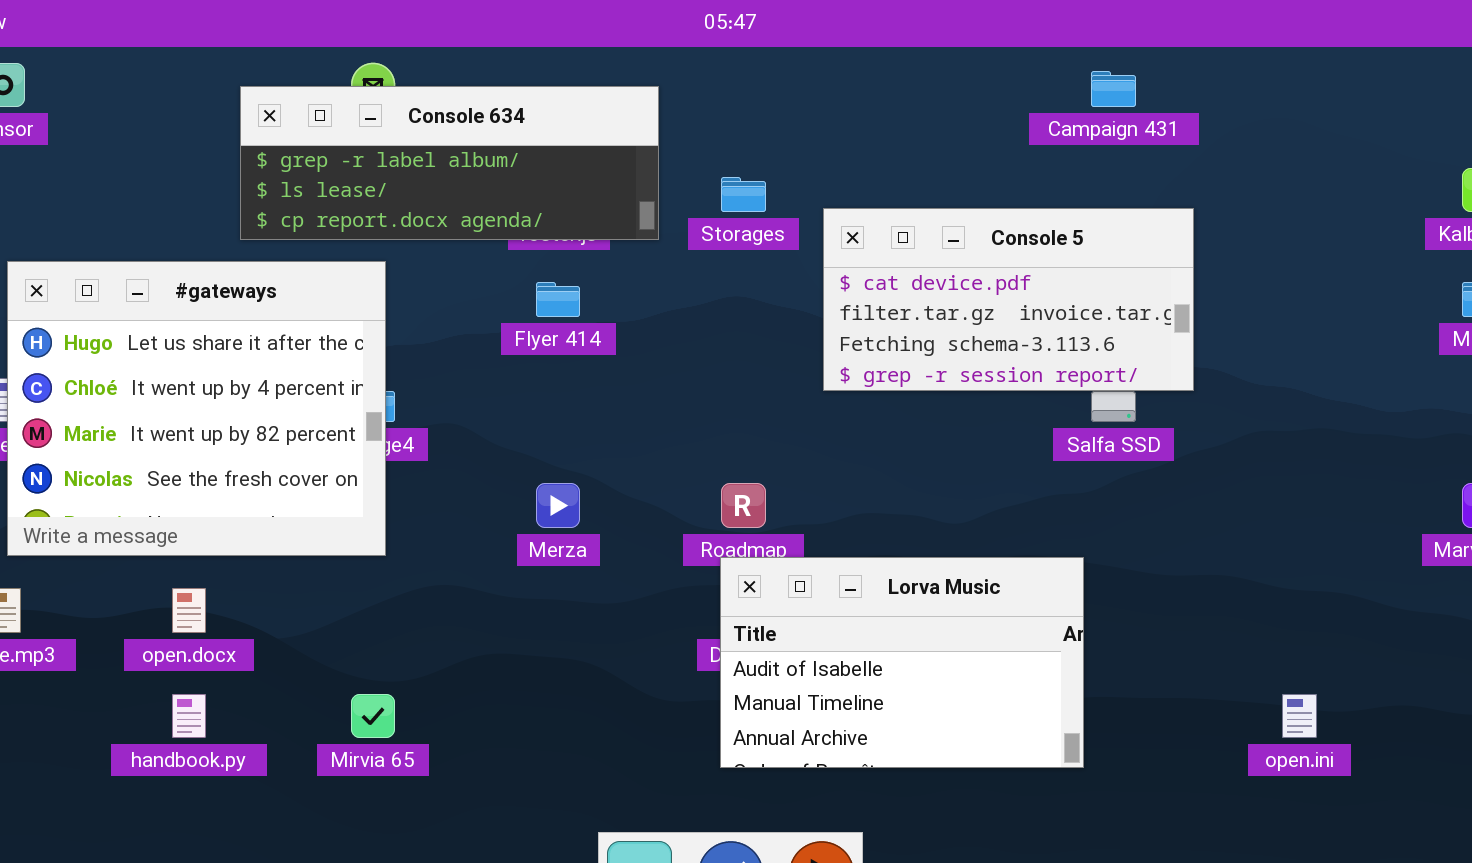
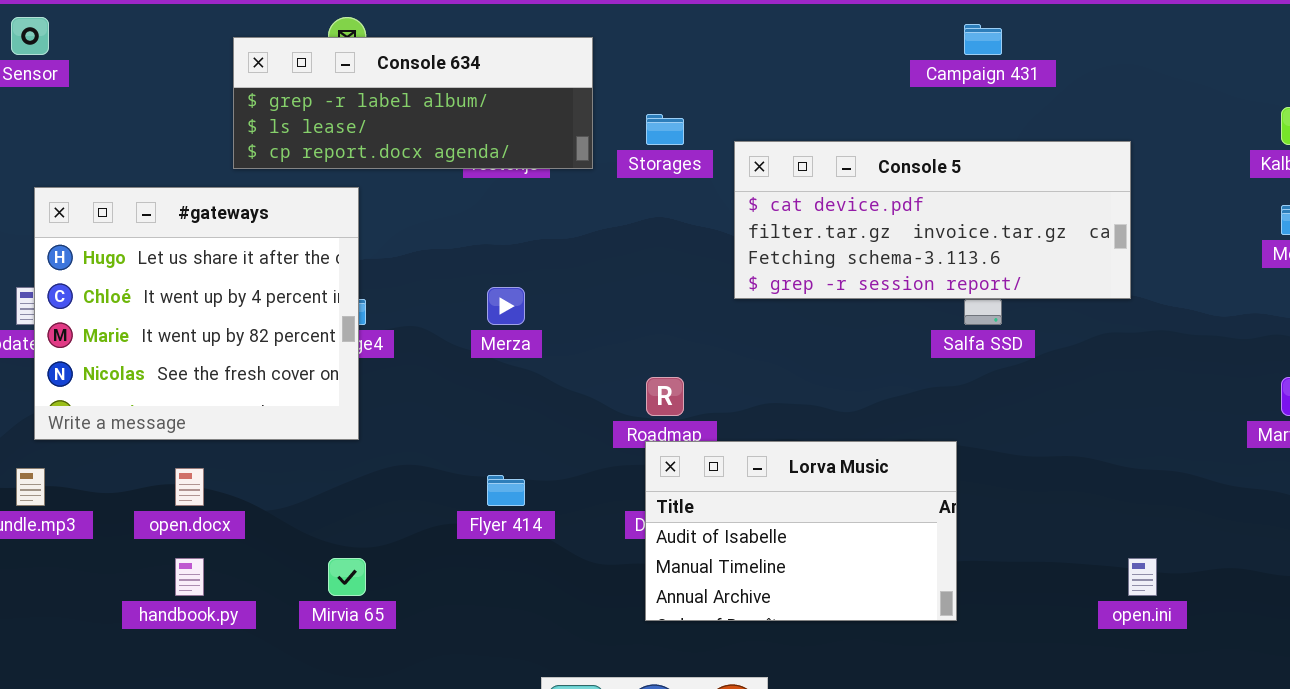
Console 5: [823,208,1194,391] -> [734,141,1131,299], resized
Flyer 414: [536,282,580,317] -> [487,475,525,506], moved
Merza: [536,483,580,528] -> [487,287,525,325], moved

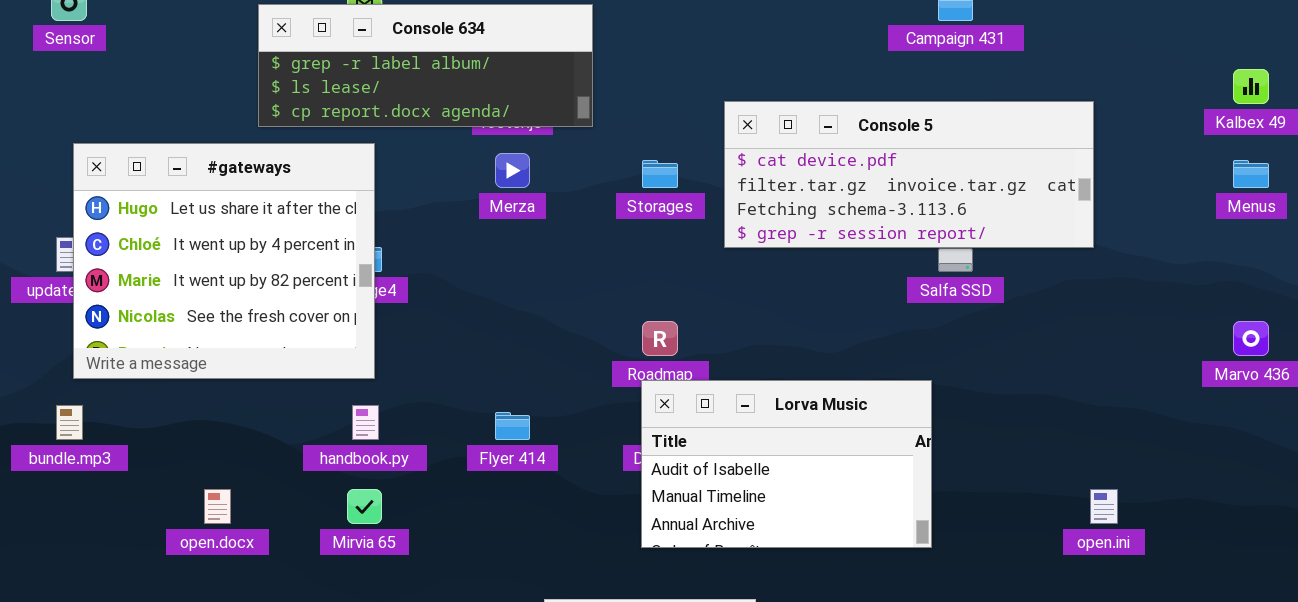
Storages: [646,114,684,145] -> [642,160,678,188], moved
Merza: [487,287,525,325] -> [495,153,530,188], moved
open.docx: [175,468,204,506] -> [204,489,231,524], moved
handbook.py: [175,558,204,596] -> [352,405,379,440], moved

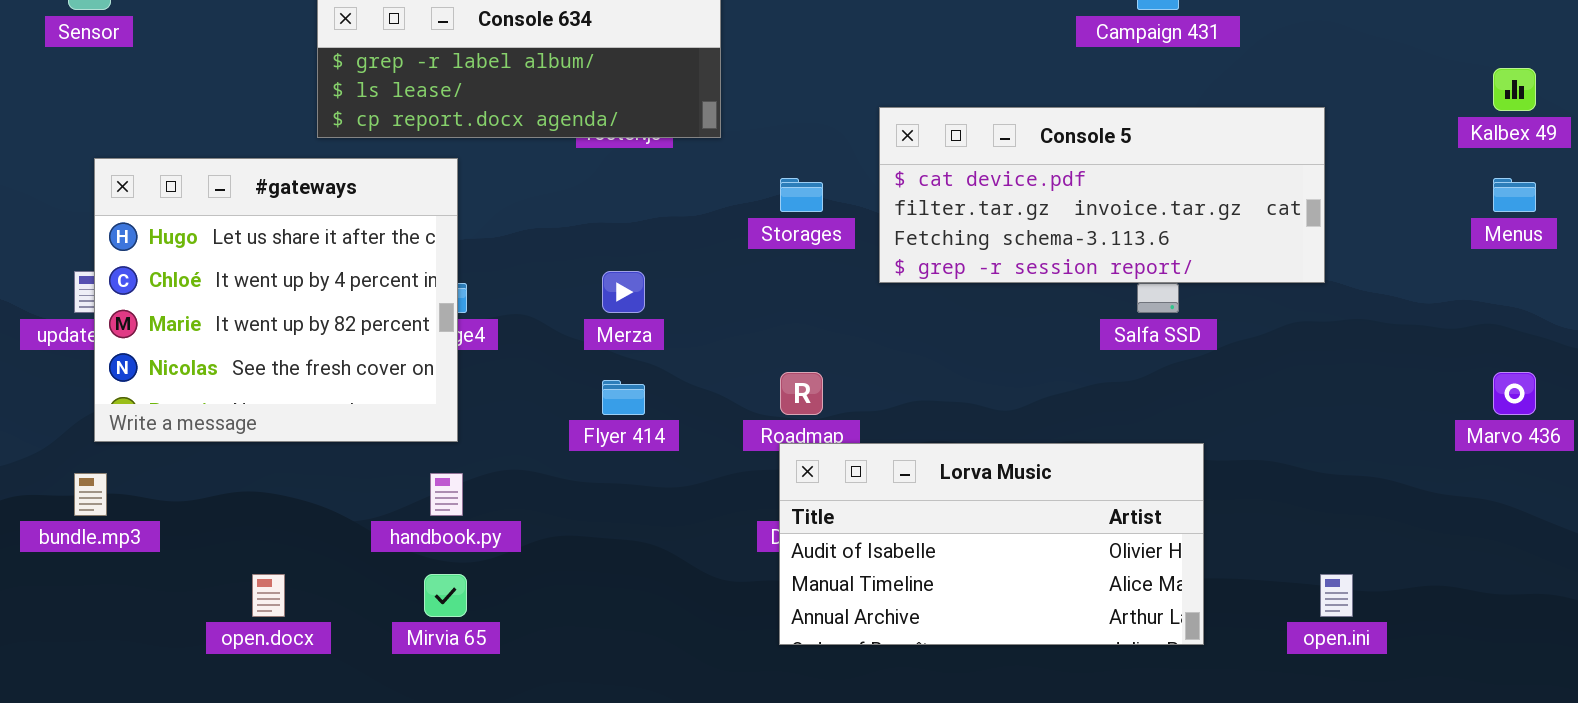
Merza: [495,153,530,188] -> [602,271,645,313], moved
Lorva Music: [641,380,932,548] -> [779,443,1204,645], resized
Flyer 414: [495,412,530,440] -> [602,380,645,415], moved

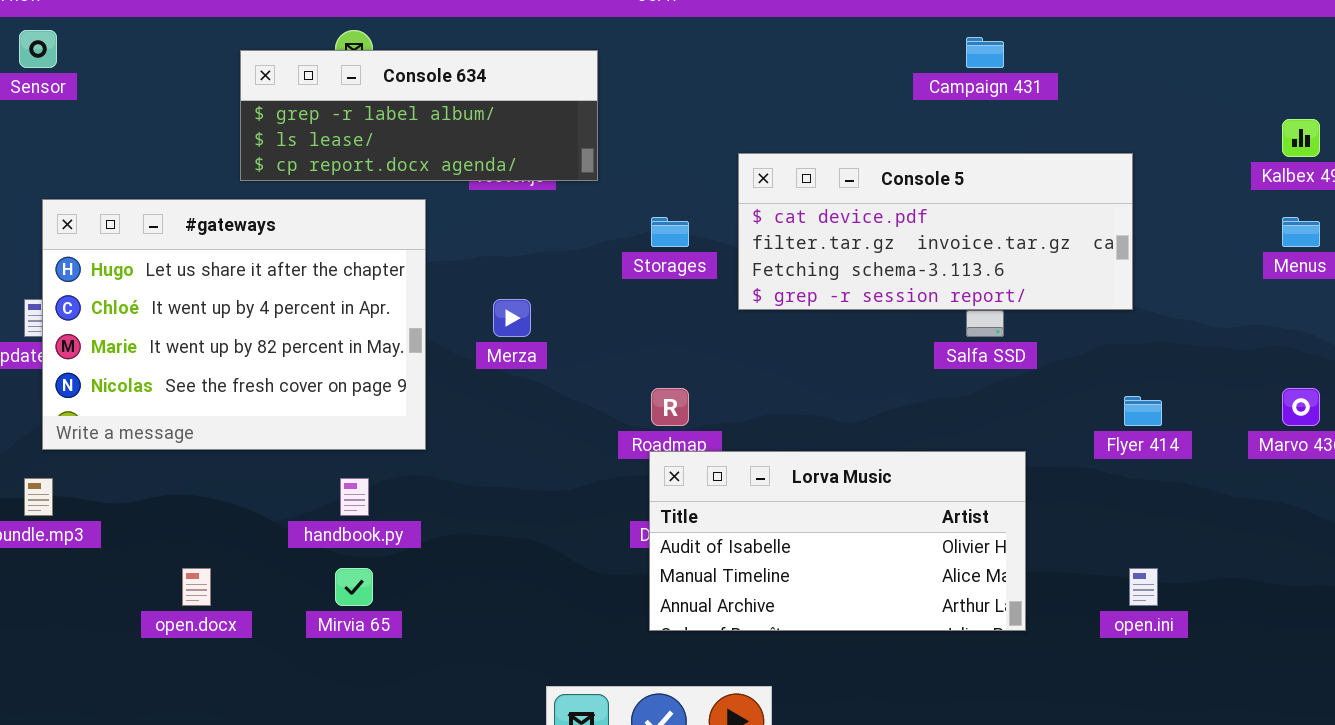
#gateways: [94,158,458,442] -> [42,199,426,450], resized
Flyer 414: [602,380,645,415] -> [1124,396,1162,426], moved

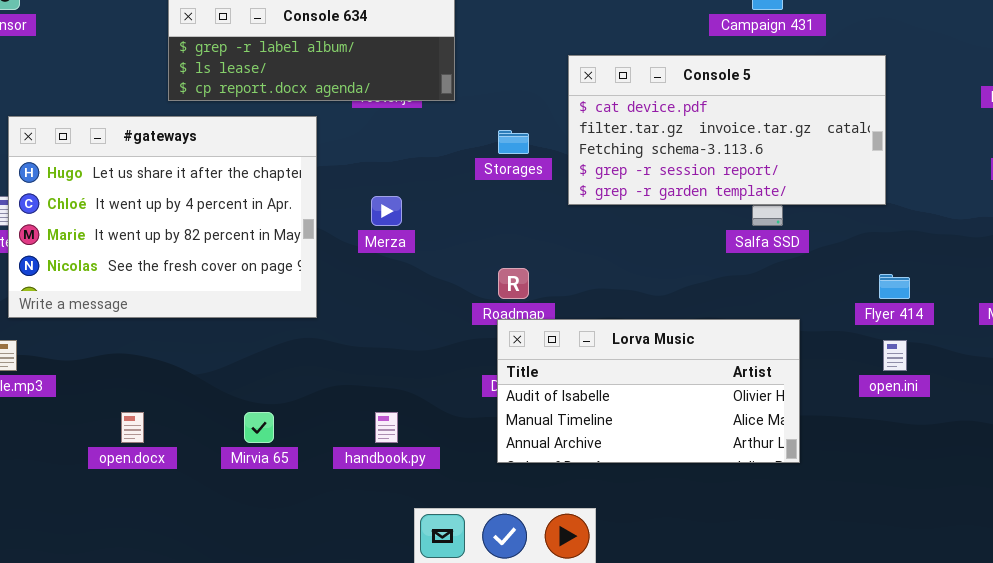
Console 5: [738,153,1133,310] -> [568,55,886,205], resized
handbook.py: [340,478,369,516] -> [375,412,398,443], moved
open.ini: [1129,568,1158,606] -> [883,340,907,371], moved

